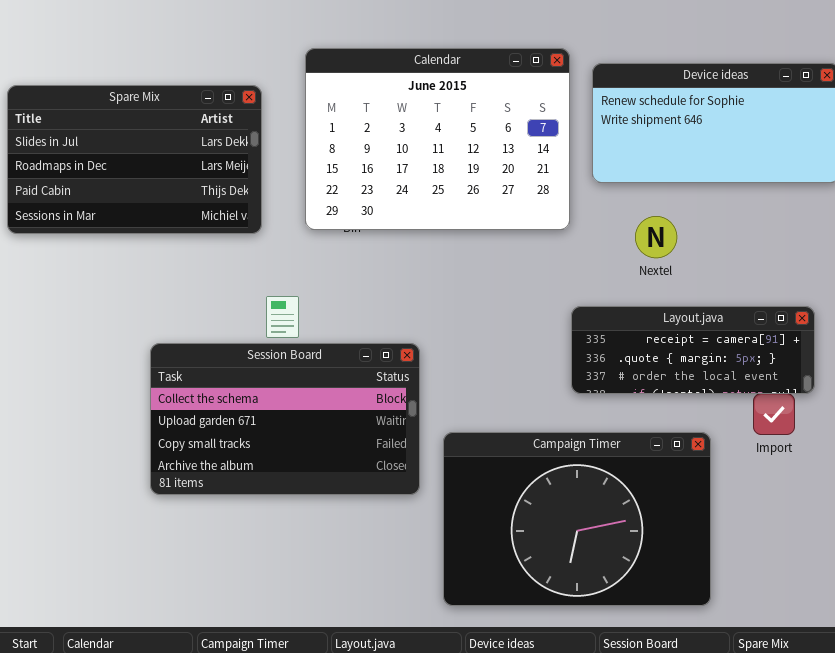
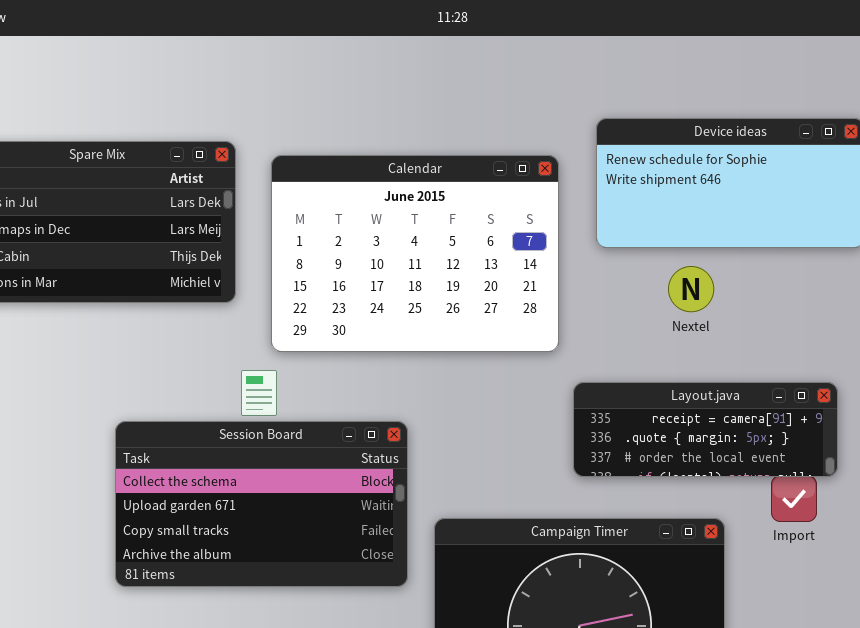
Calendar: [305,48,570,230] -> [271,155,559,352], moved
Nextel: [635,216,677,258] -> [668,266,714,312], moved

